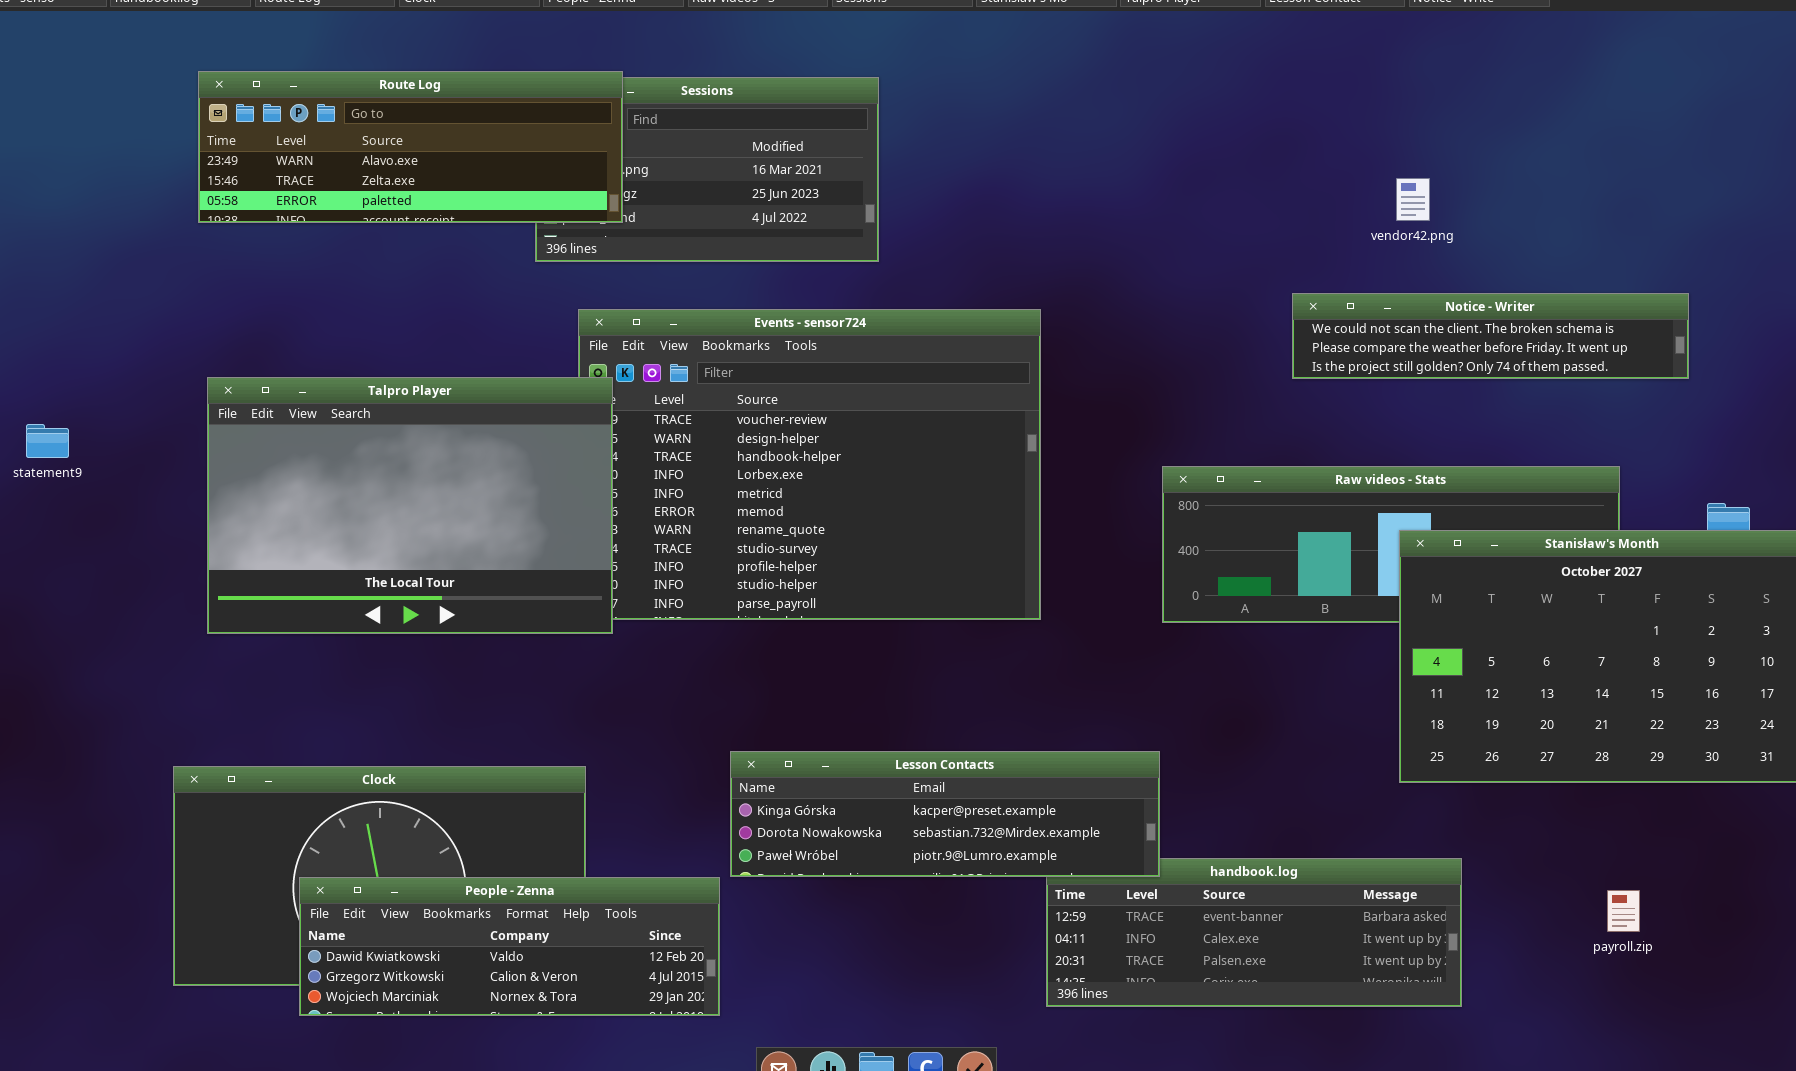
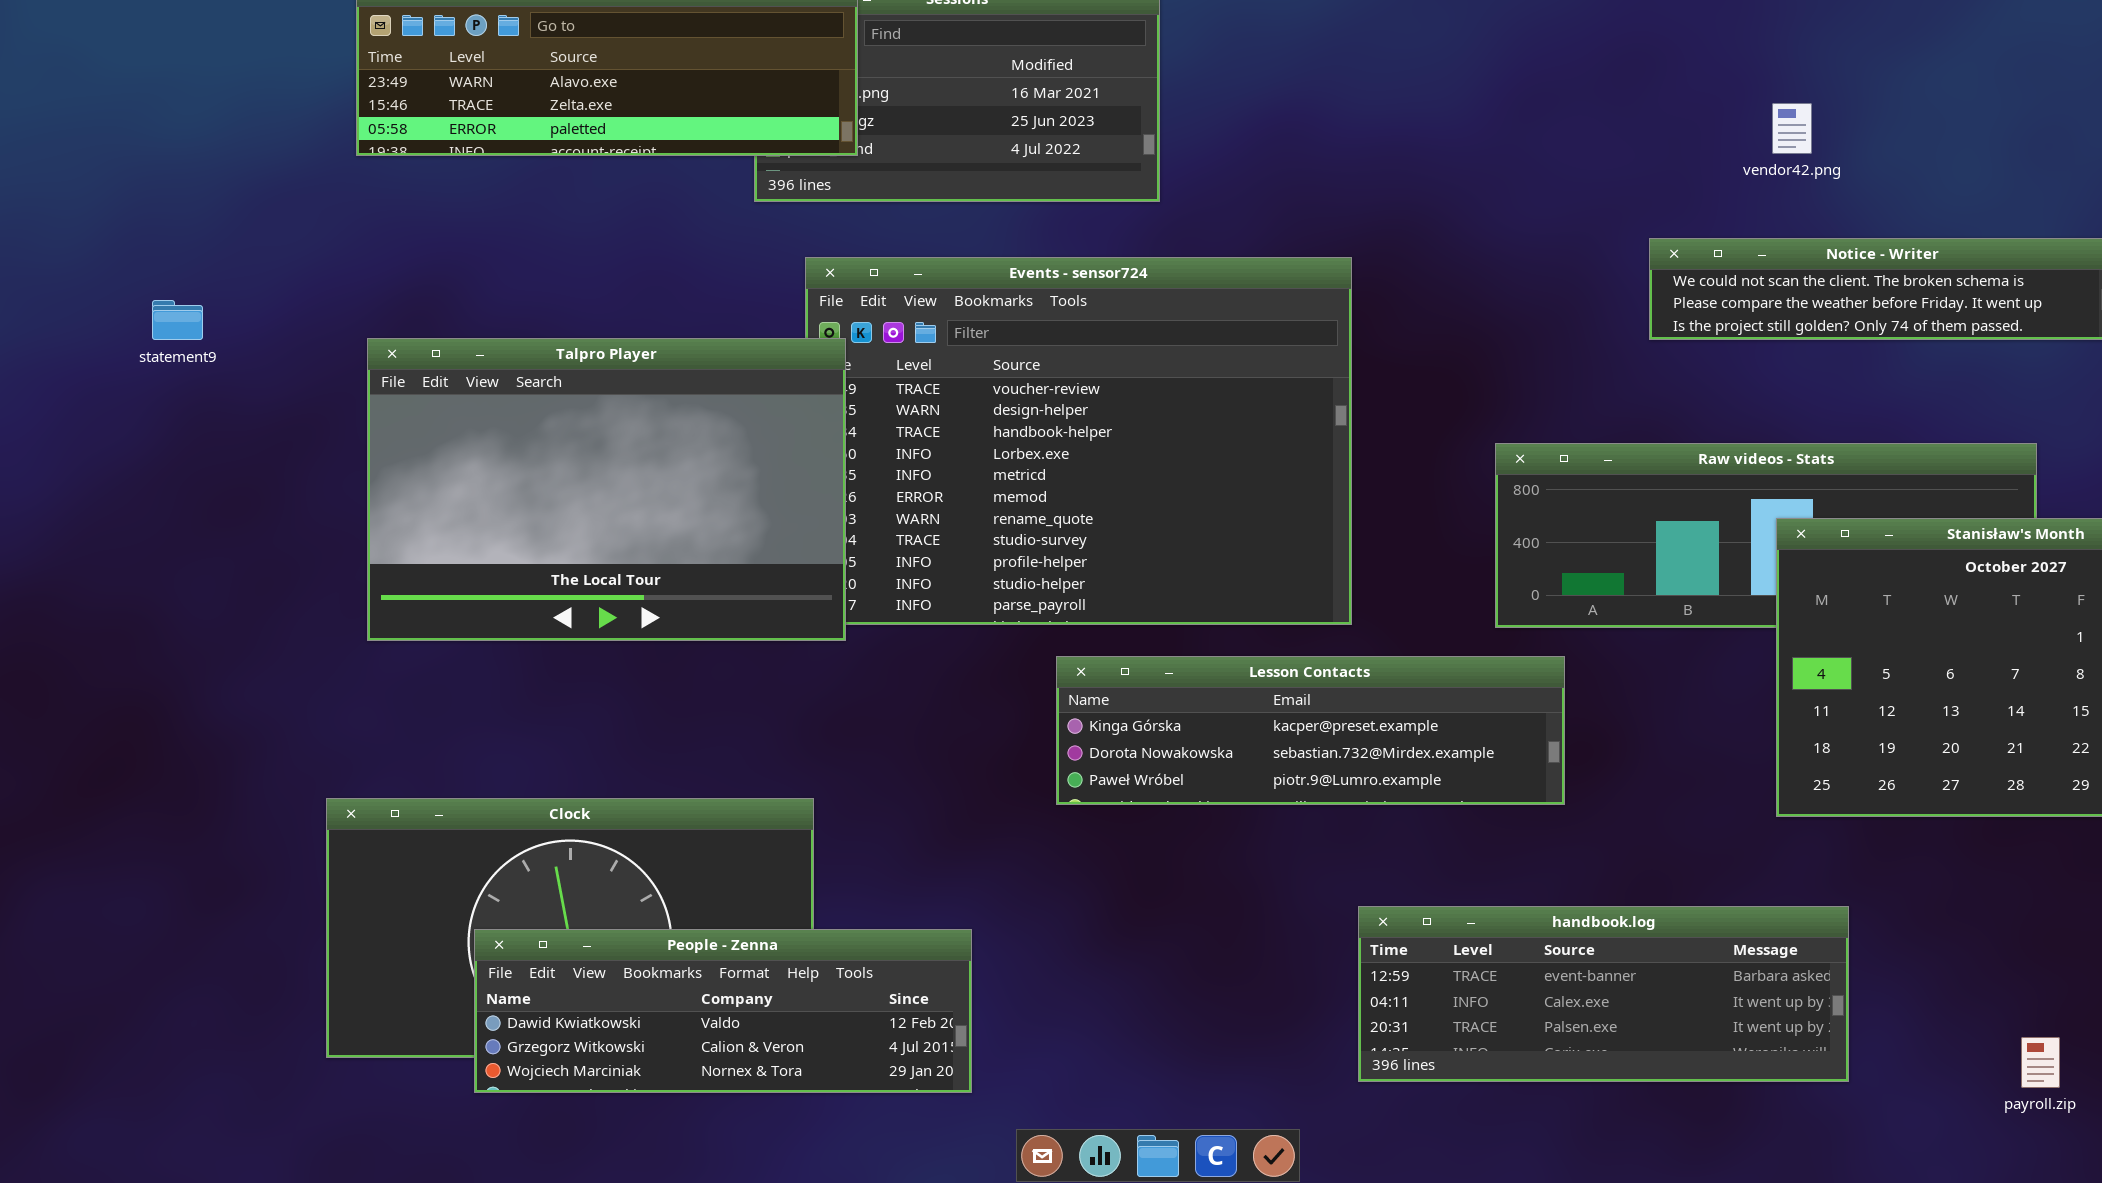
statement9: [26,424,69,458] -> [152,300,203,340], moved
Lesson Contacts: [730,751,1160,877] -> [1056,656,1565,805], moved
payroll.zip: [1607,890,1640,932] -> [2021,1037,2060,1088], moved

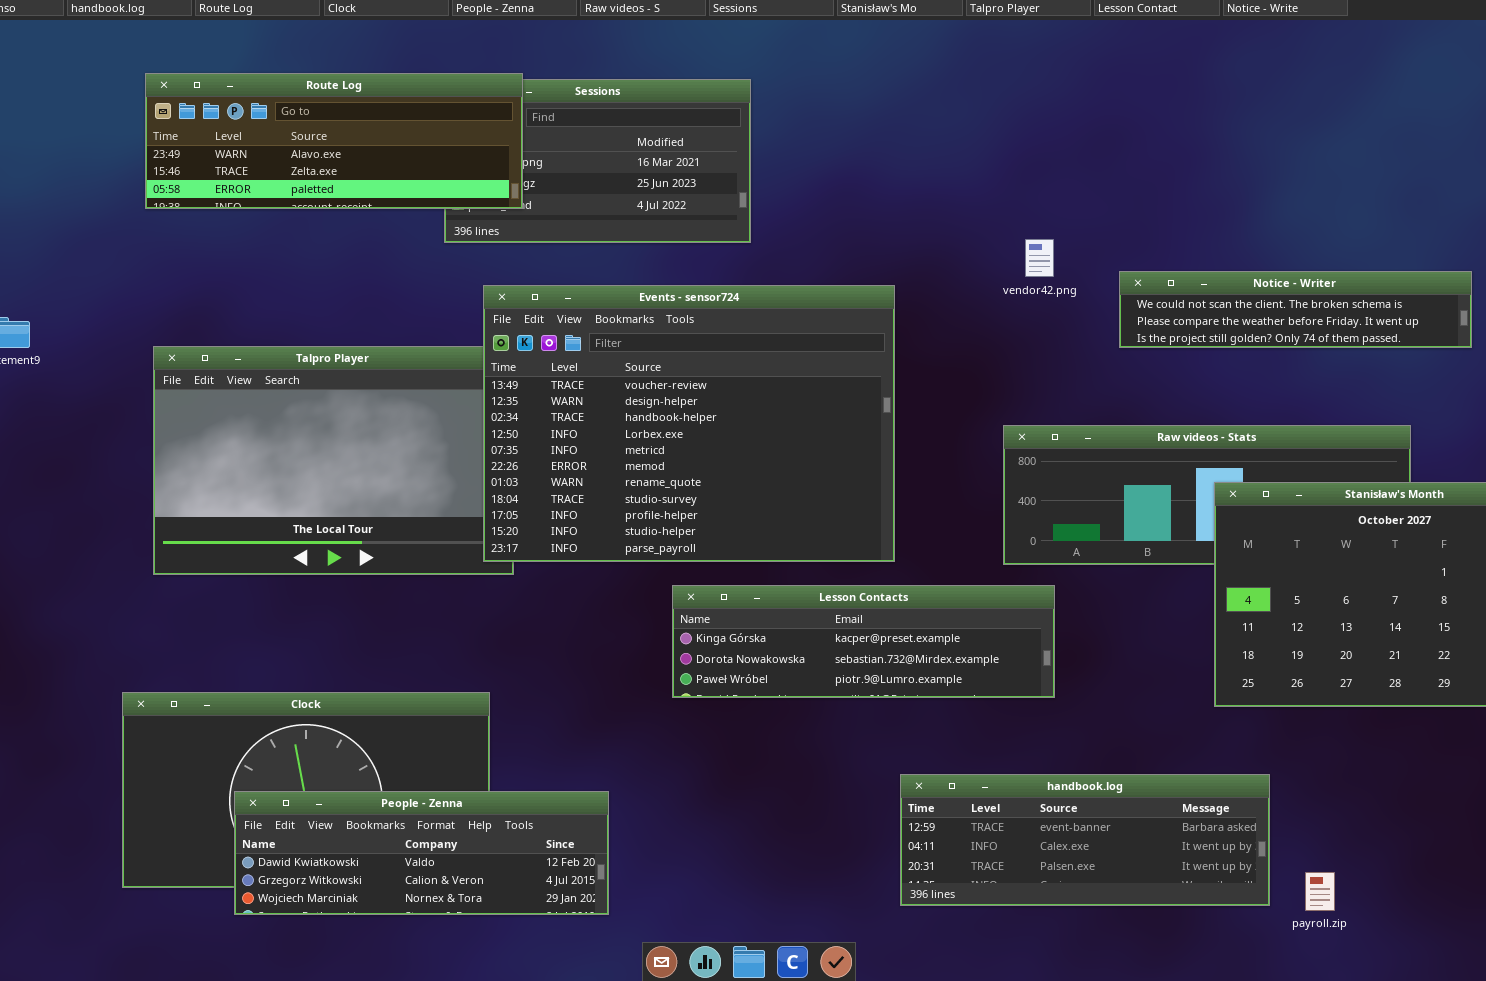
vendor42.png: [1772,103,1812,154] -> [1025,239,1054,277], moved
Events - sensor724: [805,257,1352,625] -> [483,285,895,562], raised
payroll.zip: [2021,1037,2060,1088] -> [1305,872,1335,911], moved

